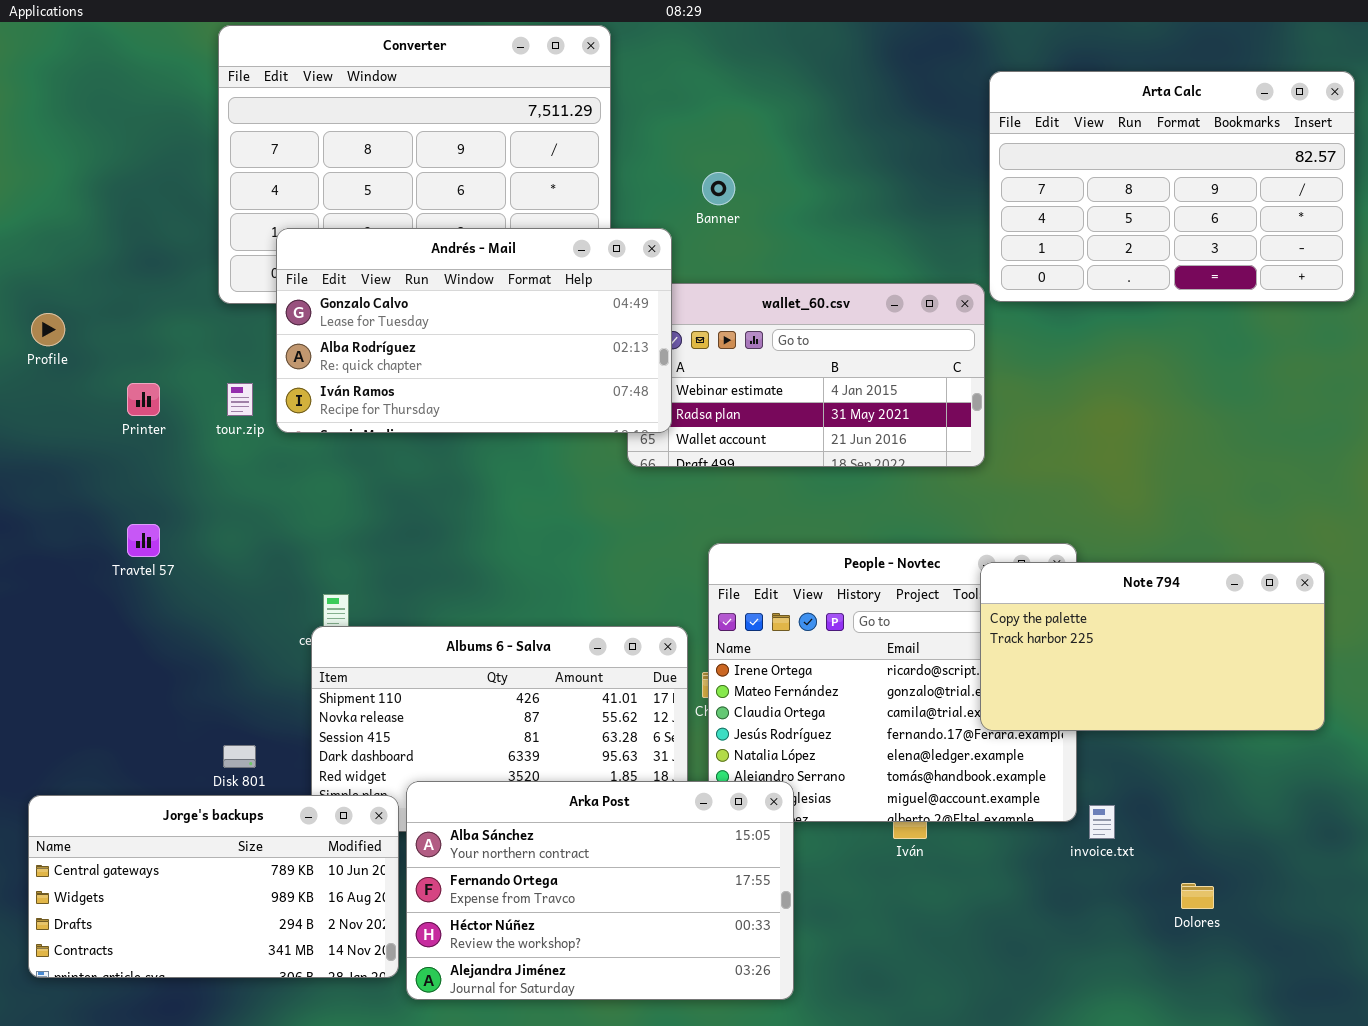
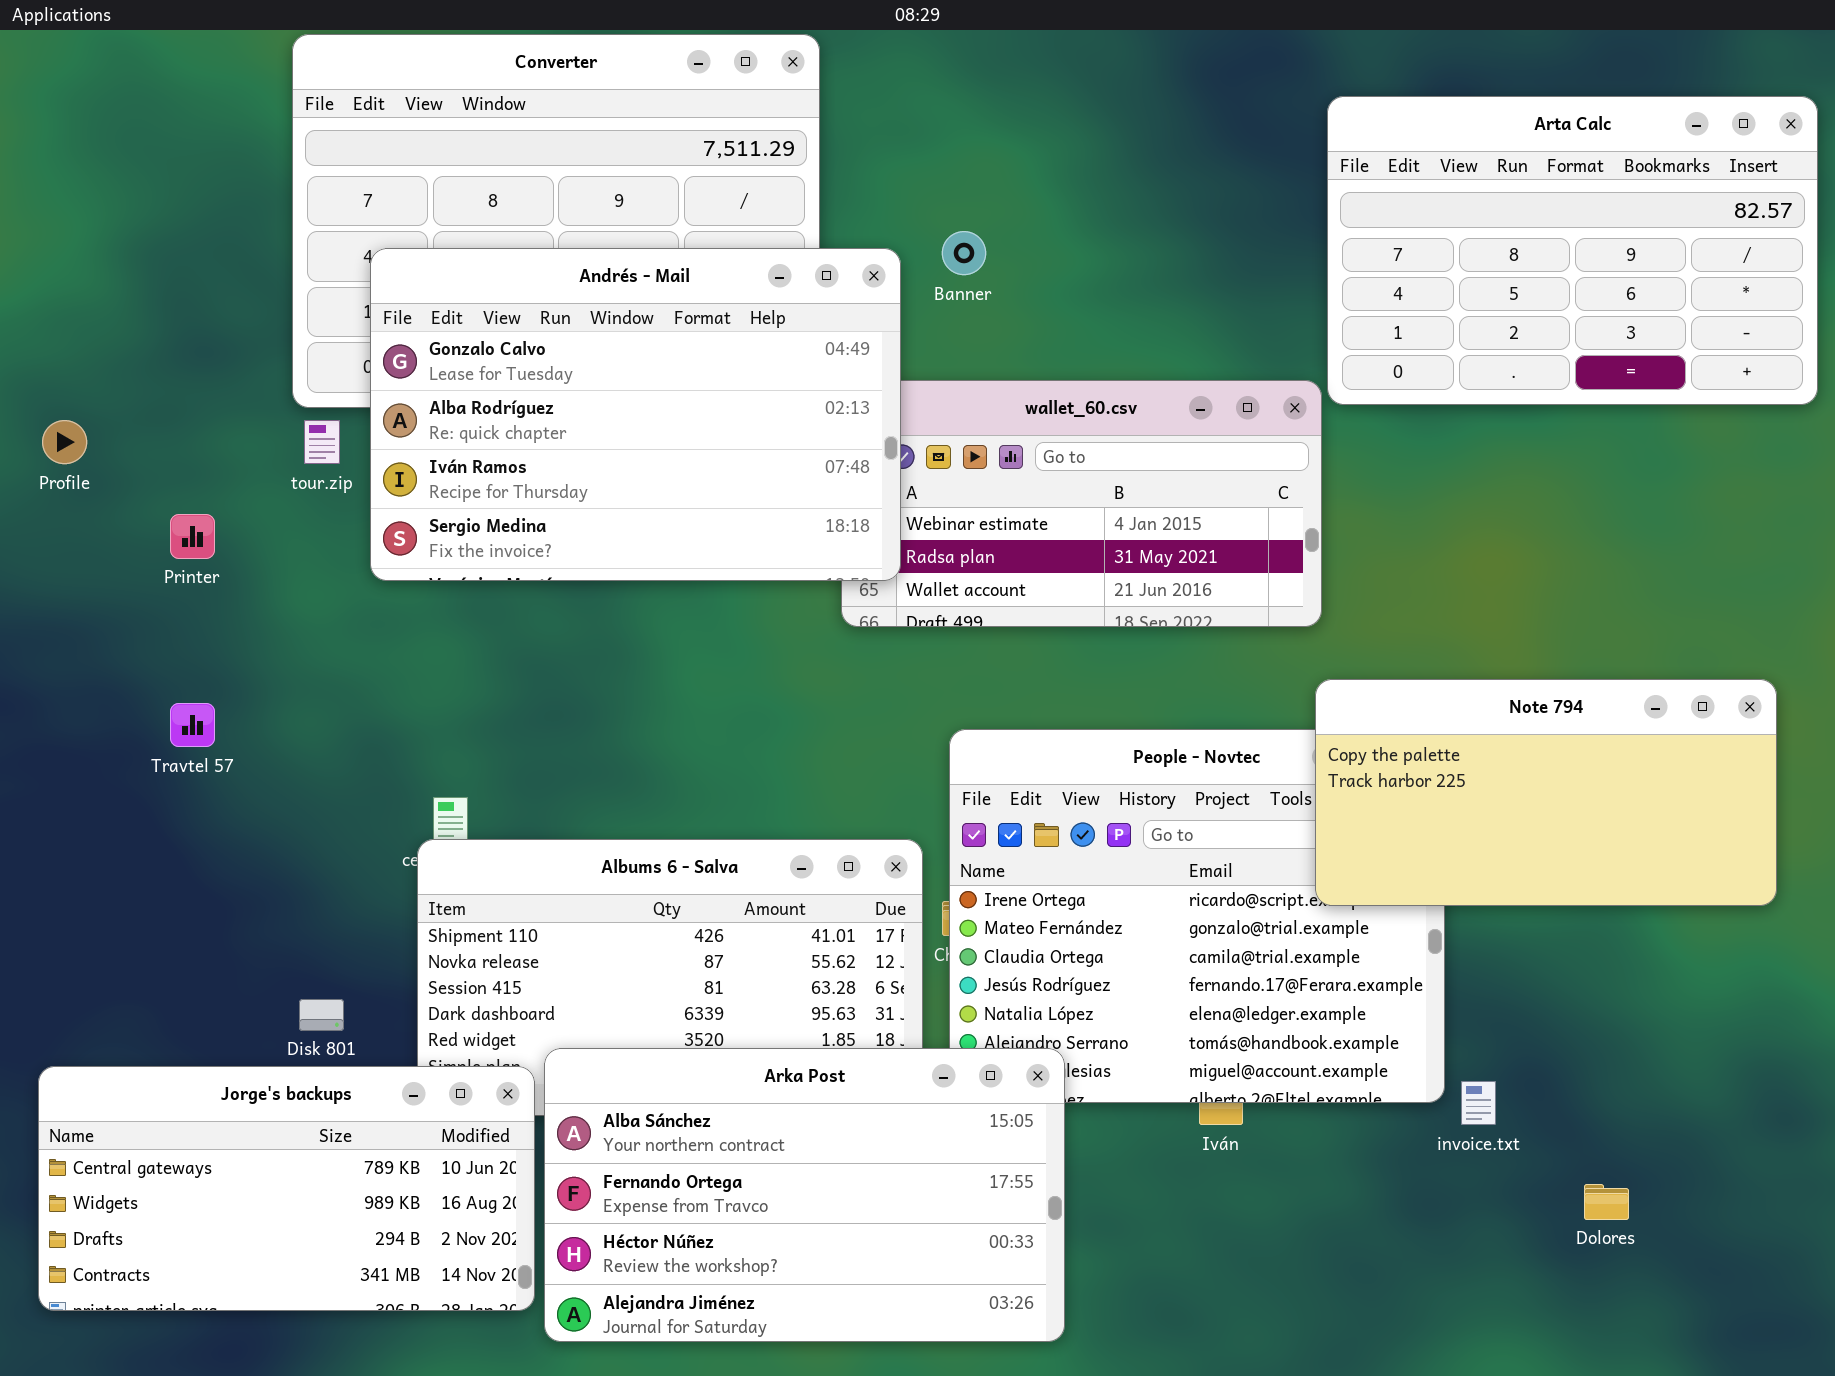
Andrés - Mail: [276,228,672,433] -> [370,248,901,581], resized
tour.zip: [227,383,253,416] -> [304,420,340,464], moved
Note 794: [980,562,1325,731] -> [1315,679,1777,906], moved

